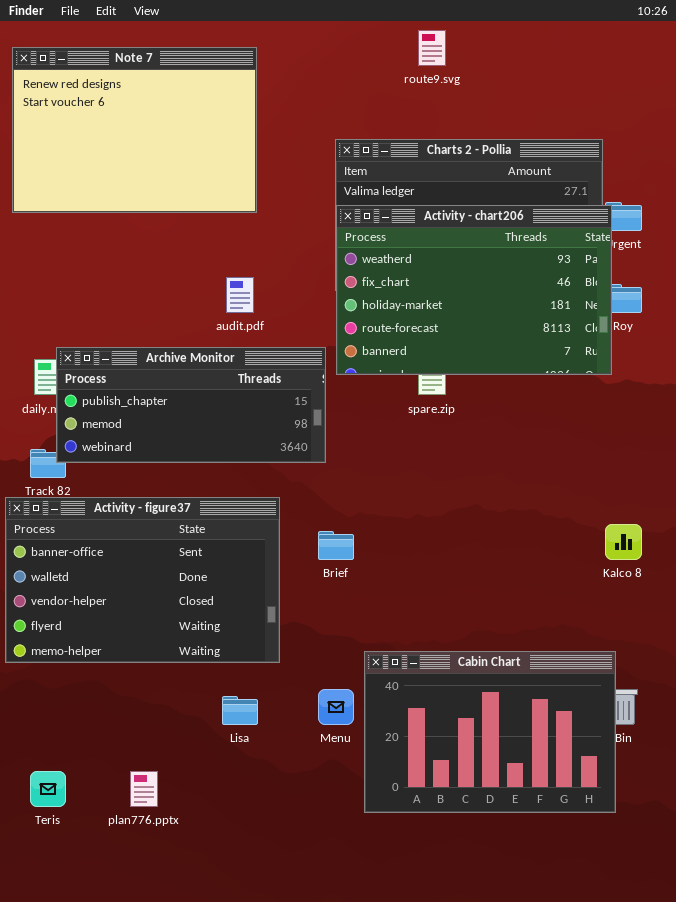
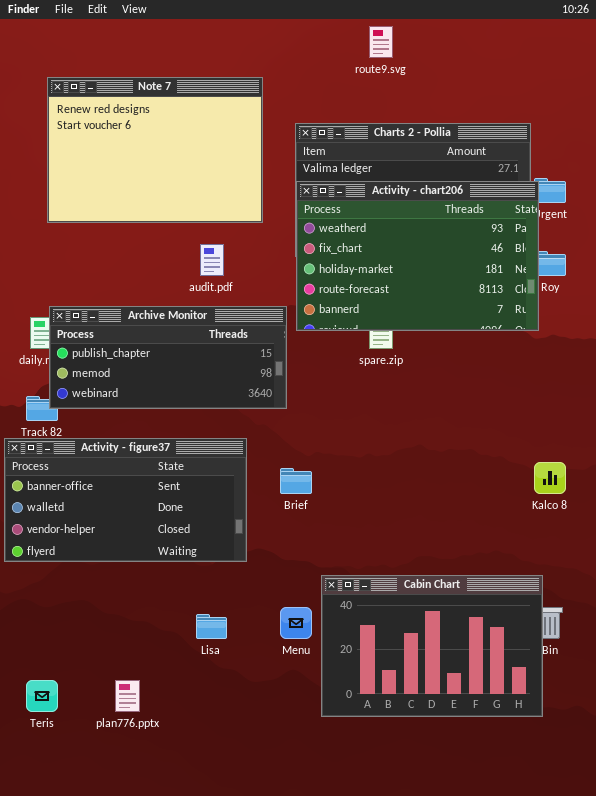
Note 7: [12,47,257,213] -> [47,77,263,223], moved
Activity - figure37: [5,497,280,663] -> [4,438,247,562], resized

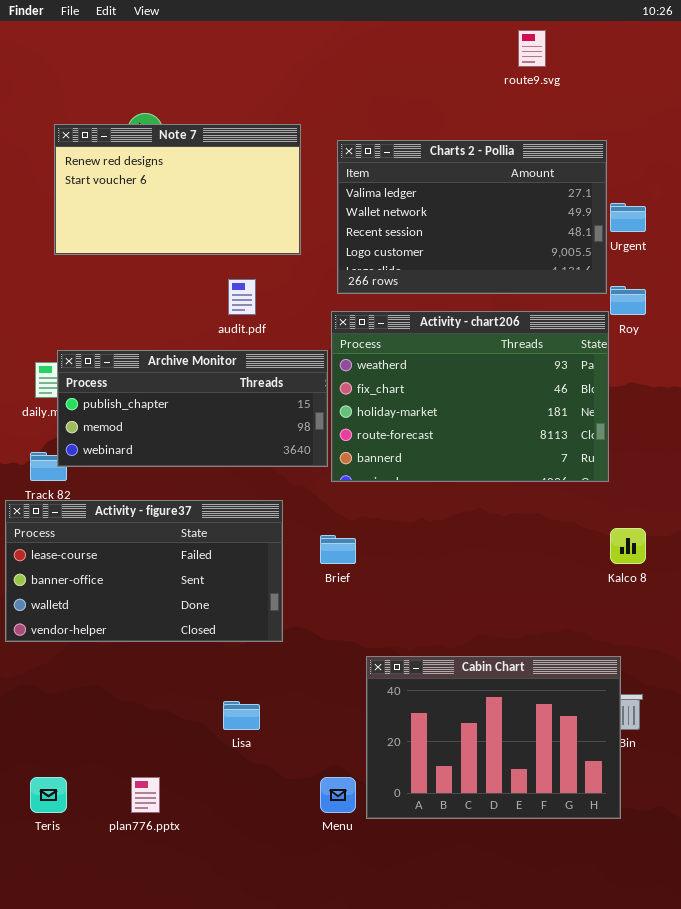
route9.svg: [369,26,393,58] -> [518,30,546,67], moved
Note 7: [47,77,263,223] -> [54,124,301,255], resized
Activity - chart206: [296,181,539,331] -> [331,311,609,482], moved
Activity - figure37: [4,438,247,562] -> [5,500,283,642], scrolled up 1 row
Menu: [280,607,312,639] -> [320,777,356,813], moved

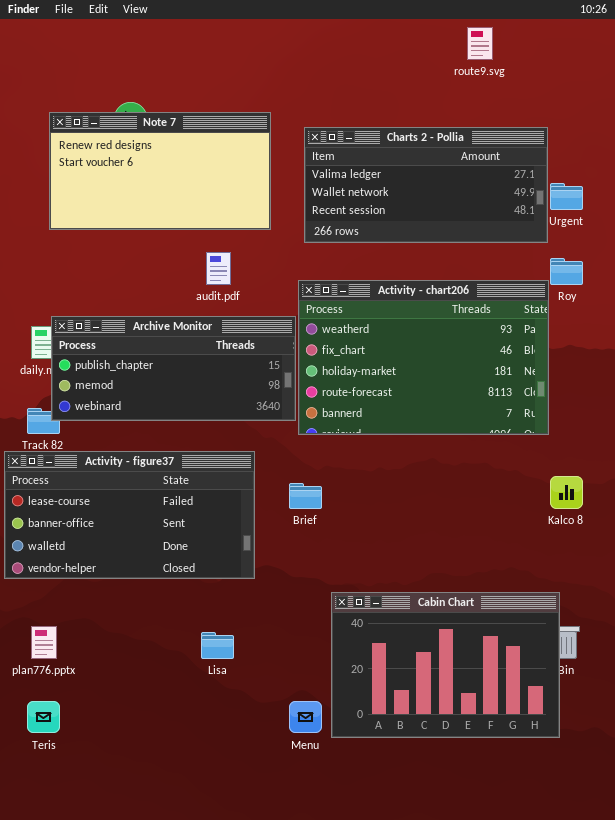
Charts 2 - Pollia: [337,140,607,294] -> [304,127,548,243], resized
plan776.pptx: [131,777,160,813] -> [31,626,57,659], moved

